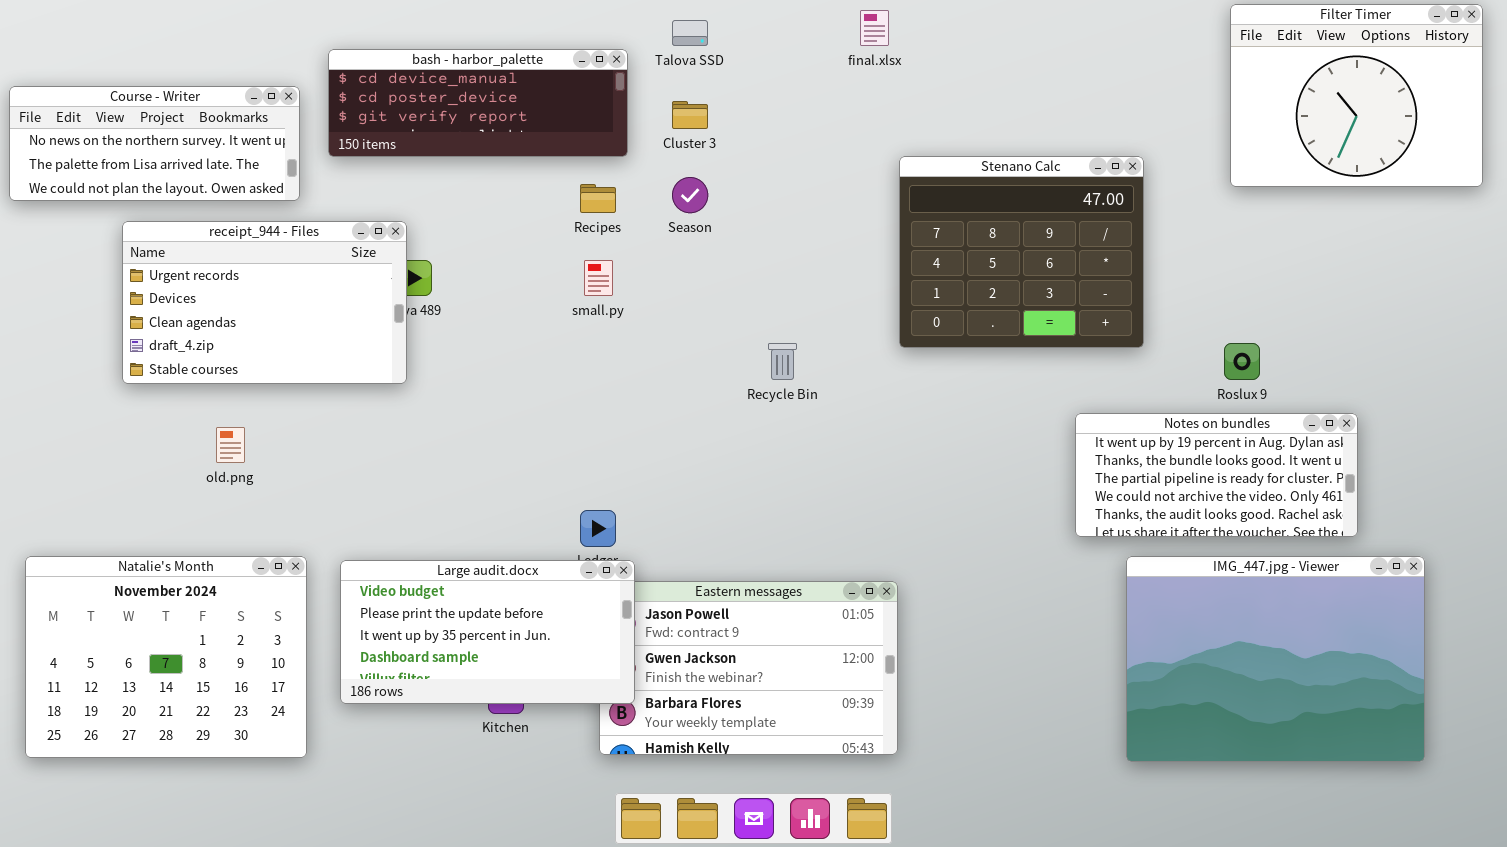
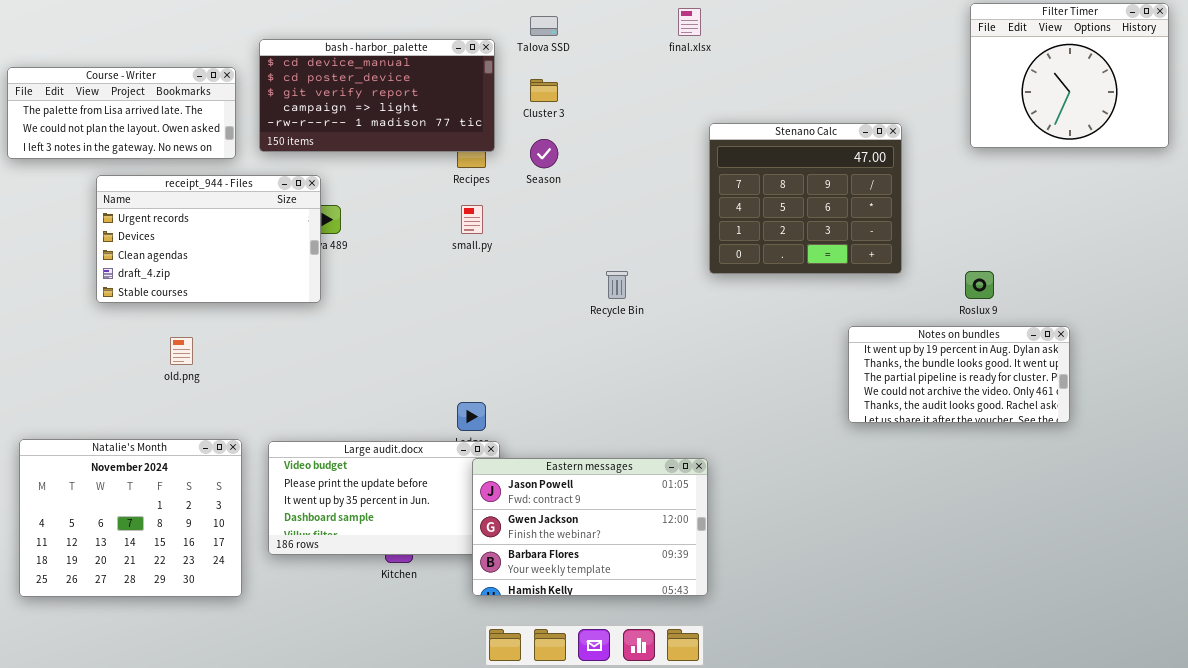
bash - harbor_palette: [328,49,628,157] -> [259,39,495,152], resized
Course - Writer: [9,86,300,201] -> [7,67,236,159], scrolled down 1 row
IMG_447.jpg - Viewer: [1126,556,1425,762] -> none, closed
Eastern messages: [599,581,898,755] -> [472,458,708,596], raised

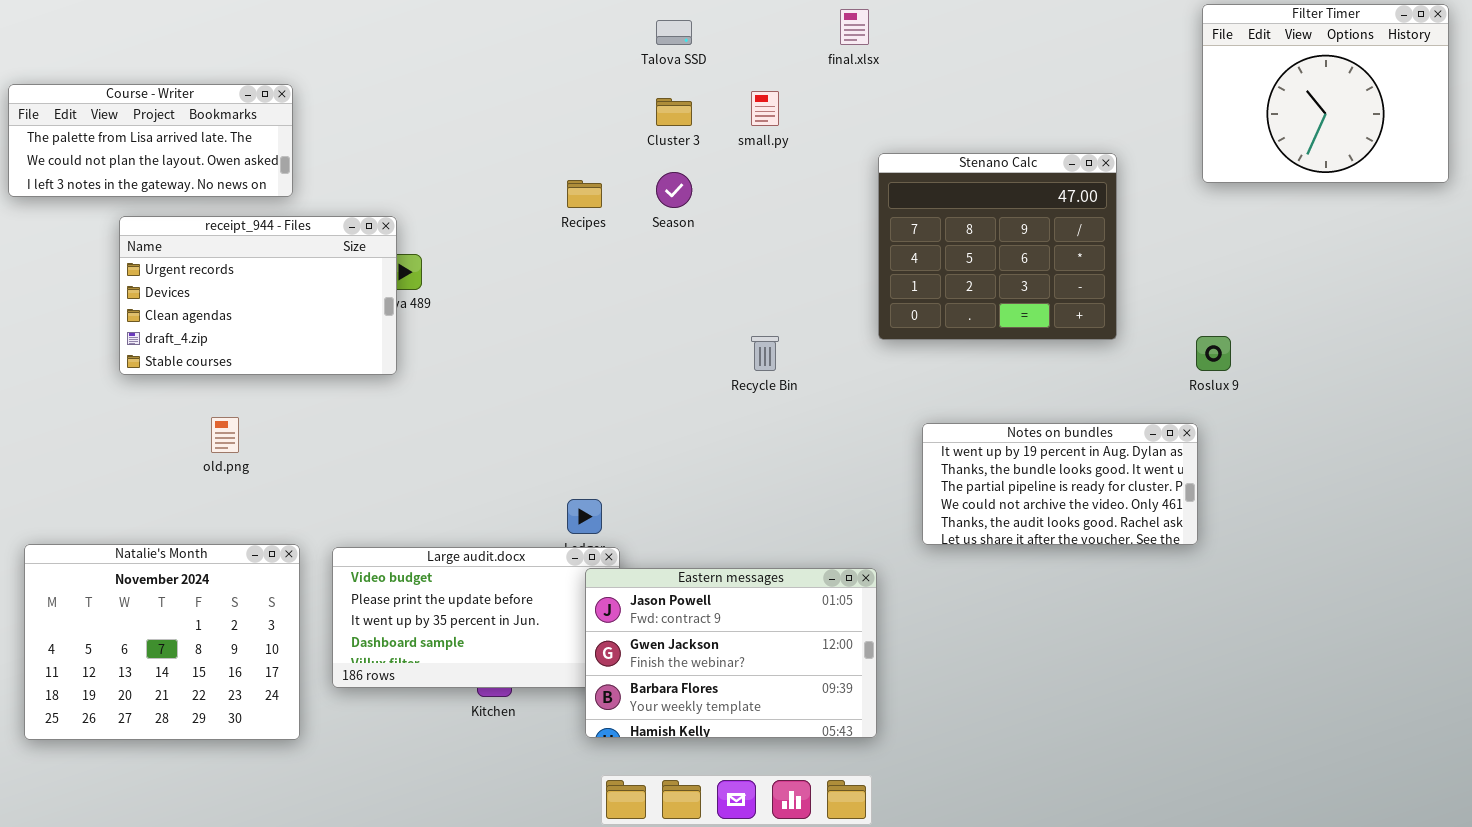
bash - harbor_palette: [259,39,495,152] -> none, closed
small.py: [461,205,483,234] -> [751,91,779,126], moved
Notes on bundles: [848,326,1070,423] -> [922,423,1198,545], moved

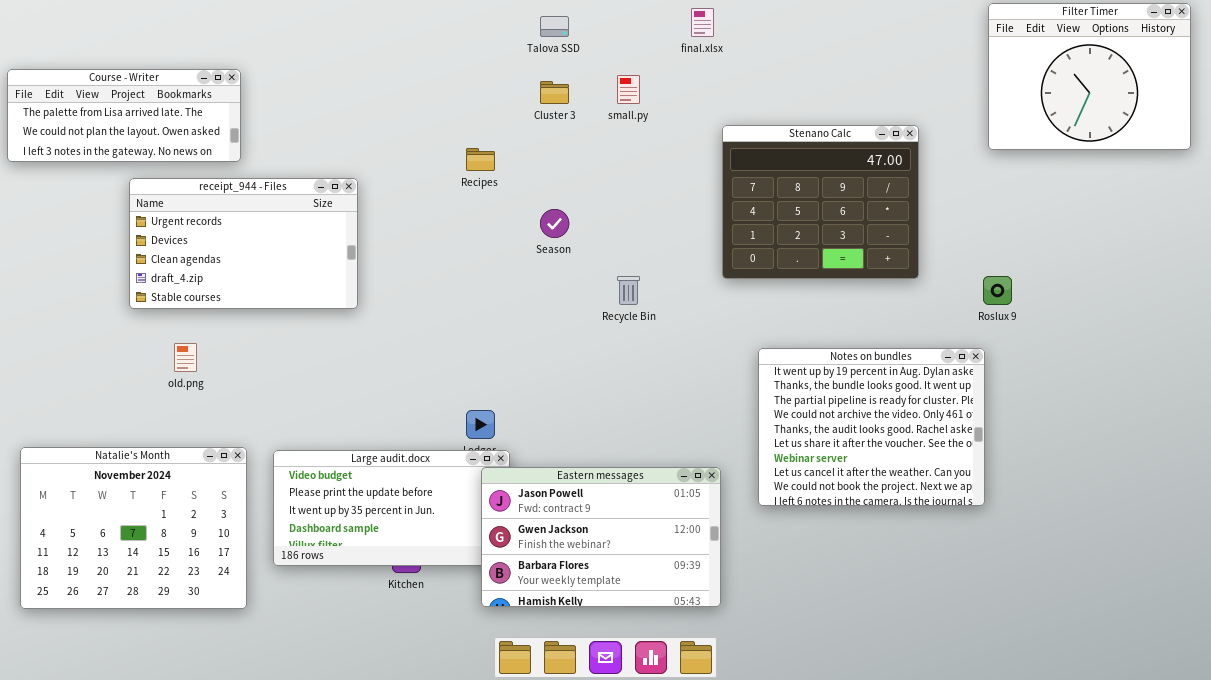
Season: [656,172,692,208] -> [540,209,569,238], moved
receipt_944 - Files: [119,216,397,375] -> [129,178,358,309], moved
Notes on bundles: [922,423,1198,545] -> [758,348,985,506], resized

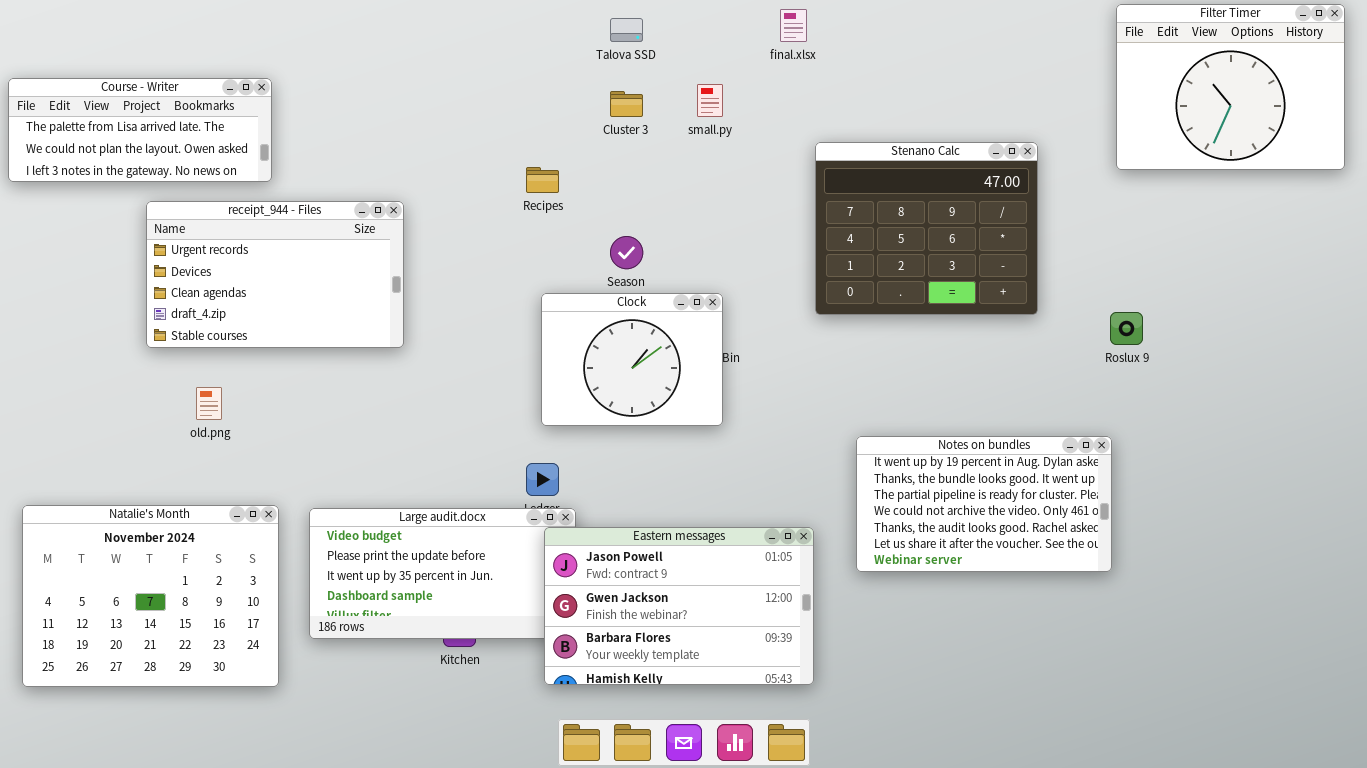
Clock: none -> [541,293,723,426], opened
Notes on bundles: [758,348,985,506] -> [856,436,1112,572], resized

